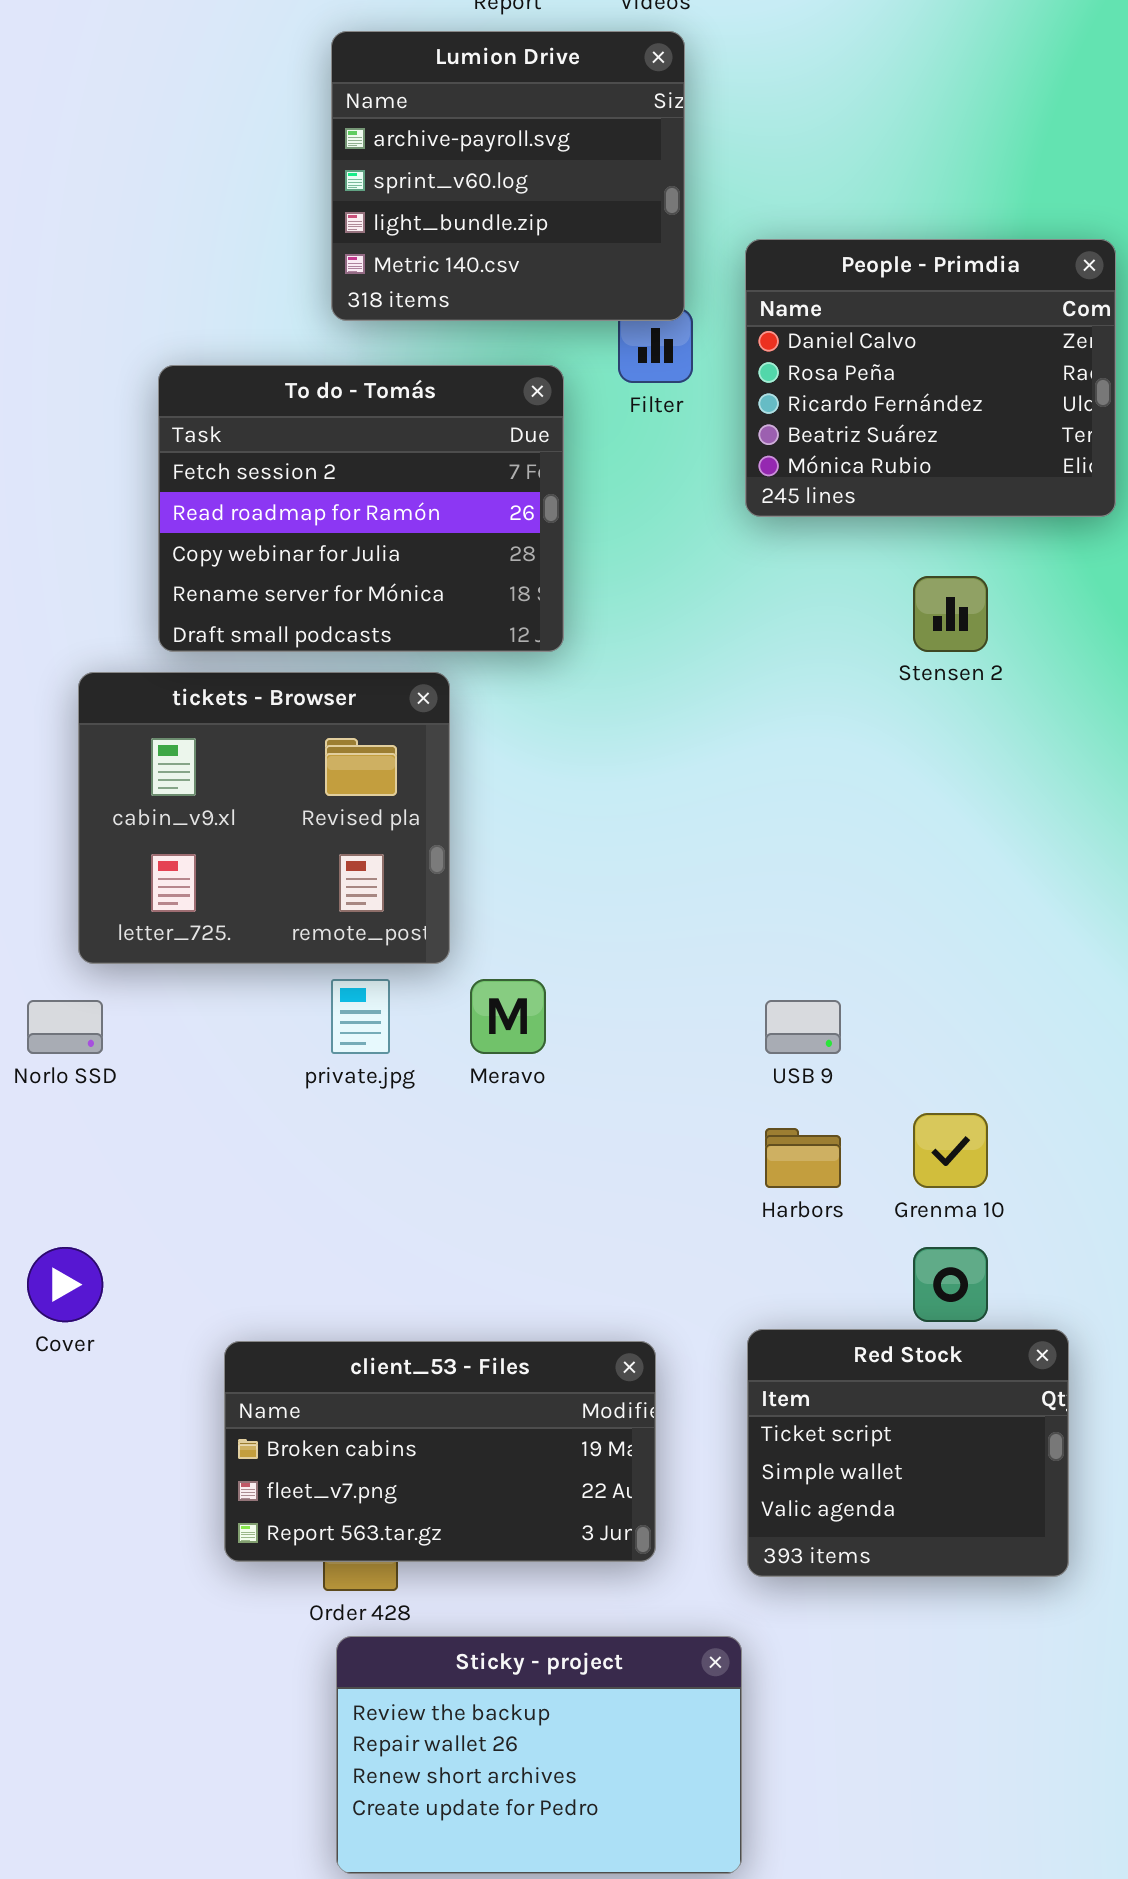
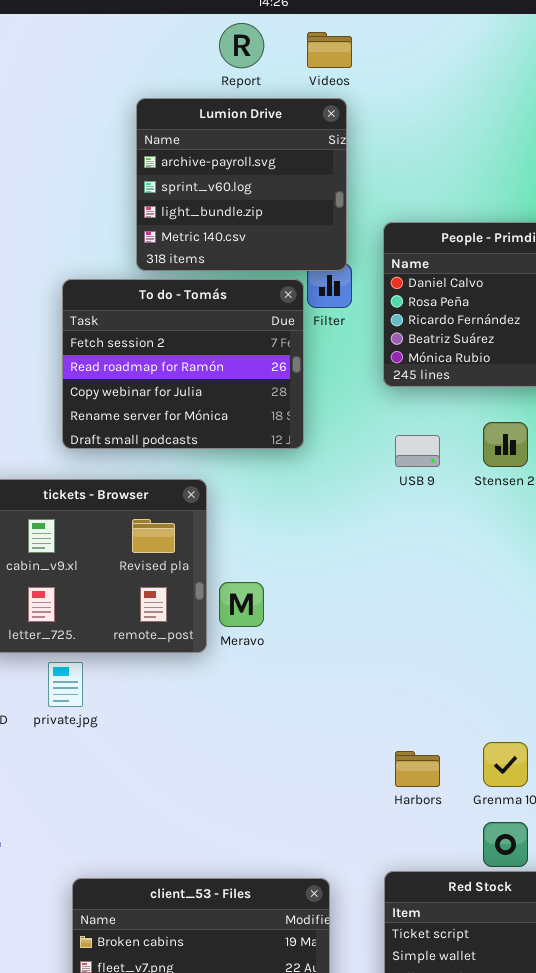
To do - Tomás: [158,365,564,652] -> [62,279,304,449], moved
private.jpg: [331,979,390,1054] -> [48,662,83,707], moved
Meravo: [470,979,546,1054] -> [219,582,264,627], moved
USB 9: [765,1000,841,1054] -> [395,435,440,467], moved

